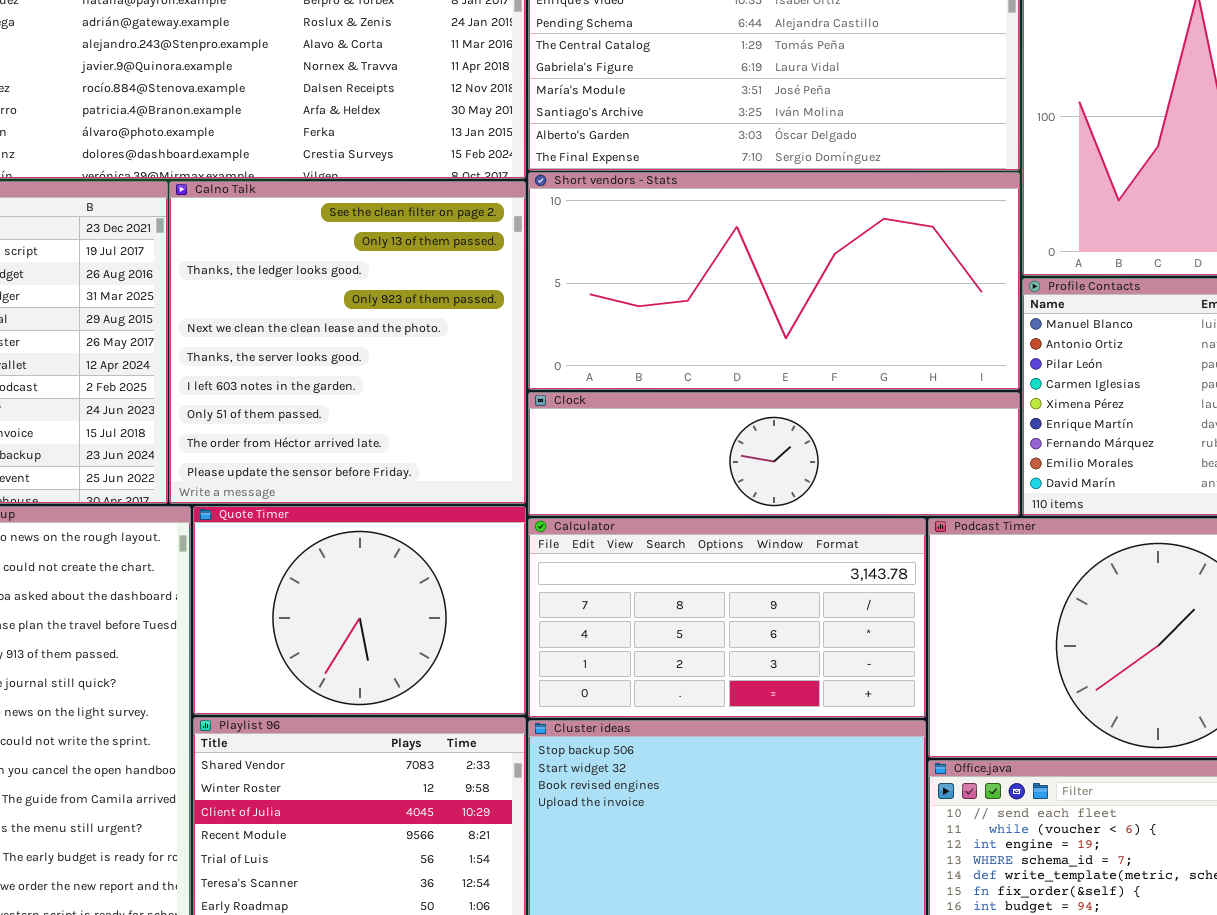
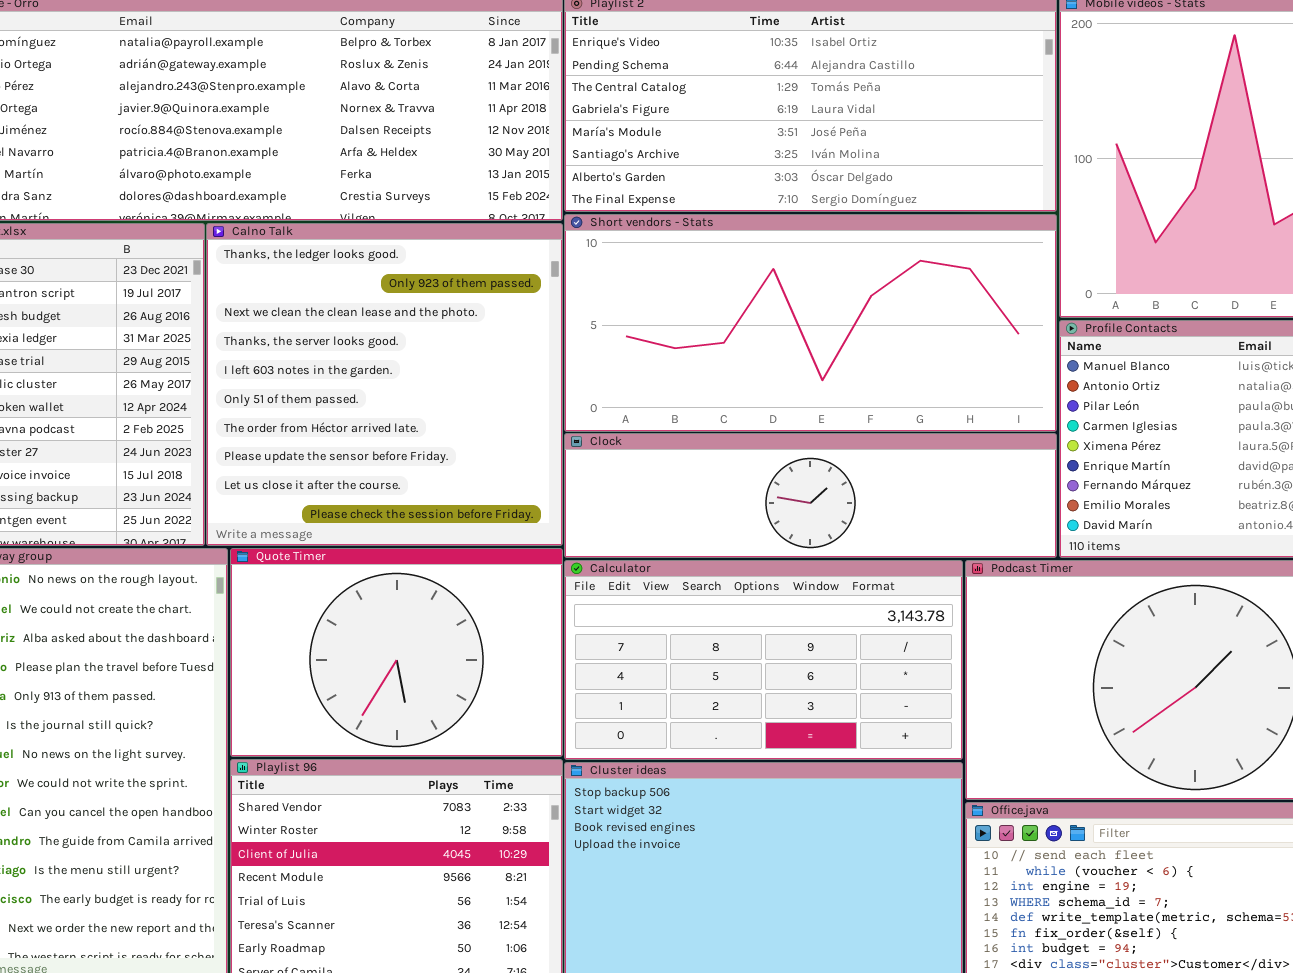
Calno Talk: [169,181,526,504] -> [206,223,563,546], scrolled down 2 rows

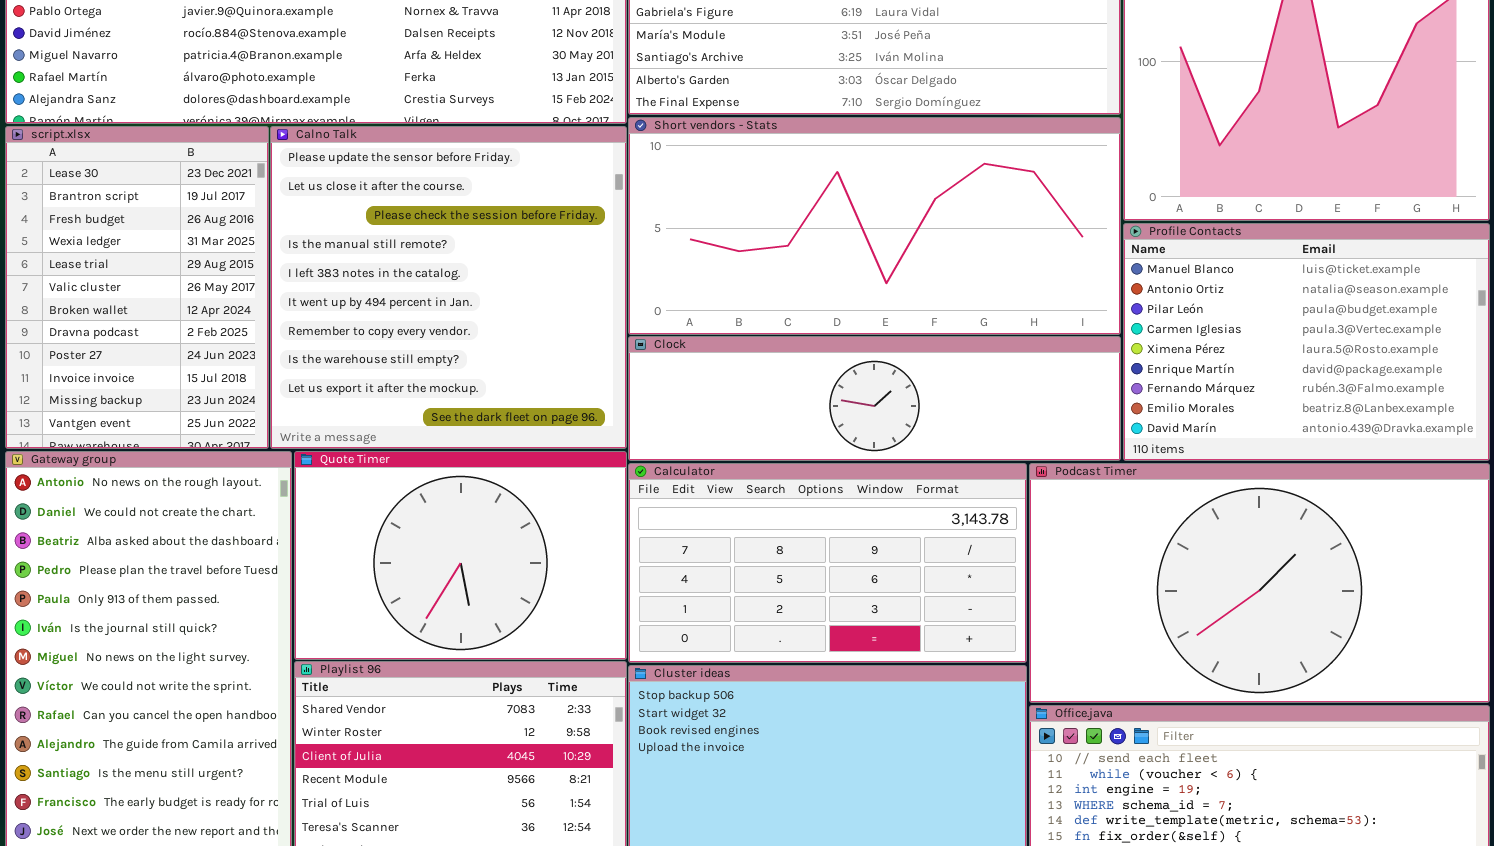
Calno Talk: [206,223,563,546] -> [270,126,627,449], scrolled down 7 rows

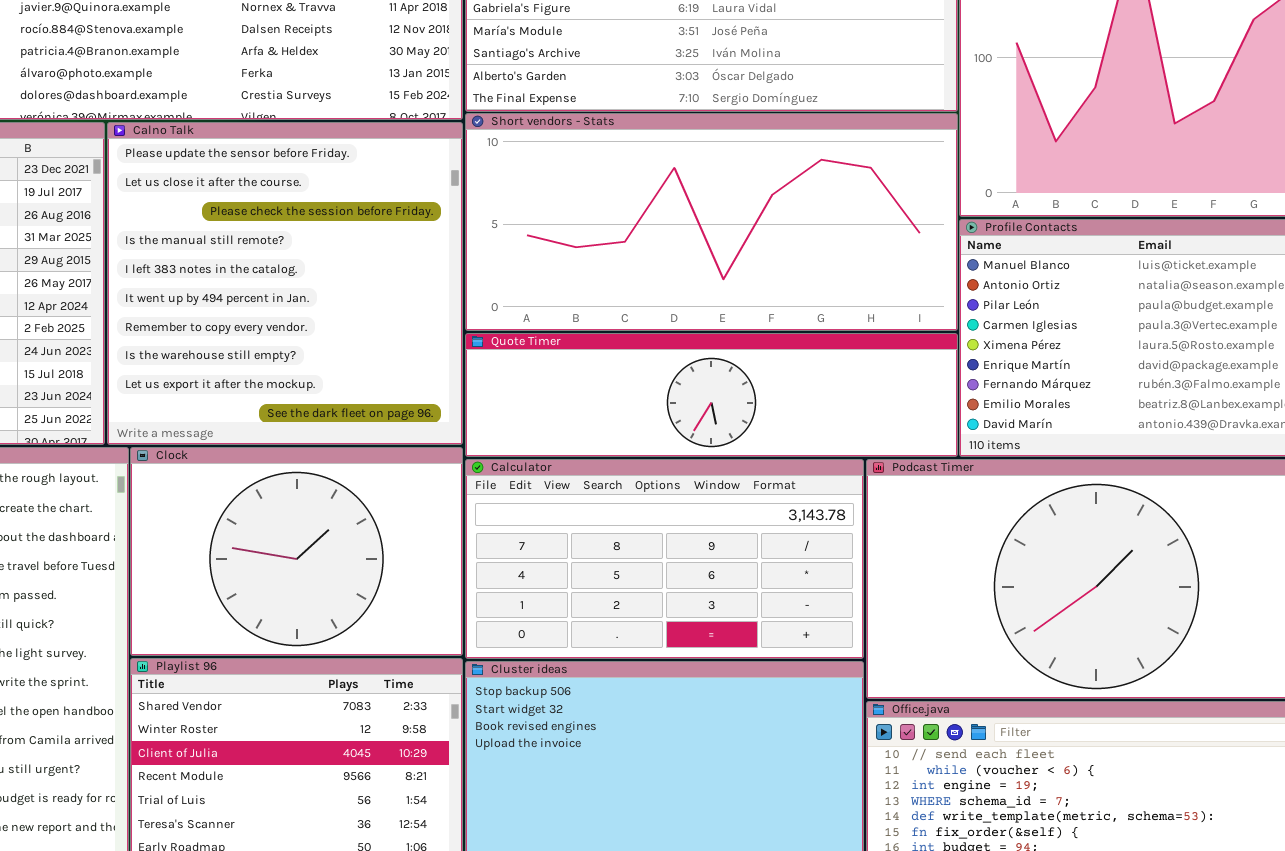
Clock: [628,336,1121,461] -> [130,447,463,656], moved, resized
Quote Timer: [294,451,627,660] -> [465,333,958,457], moved, resized

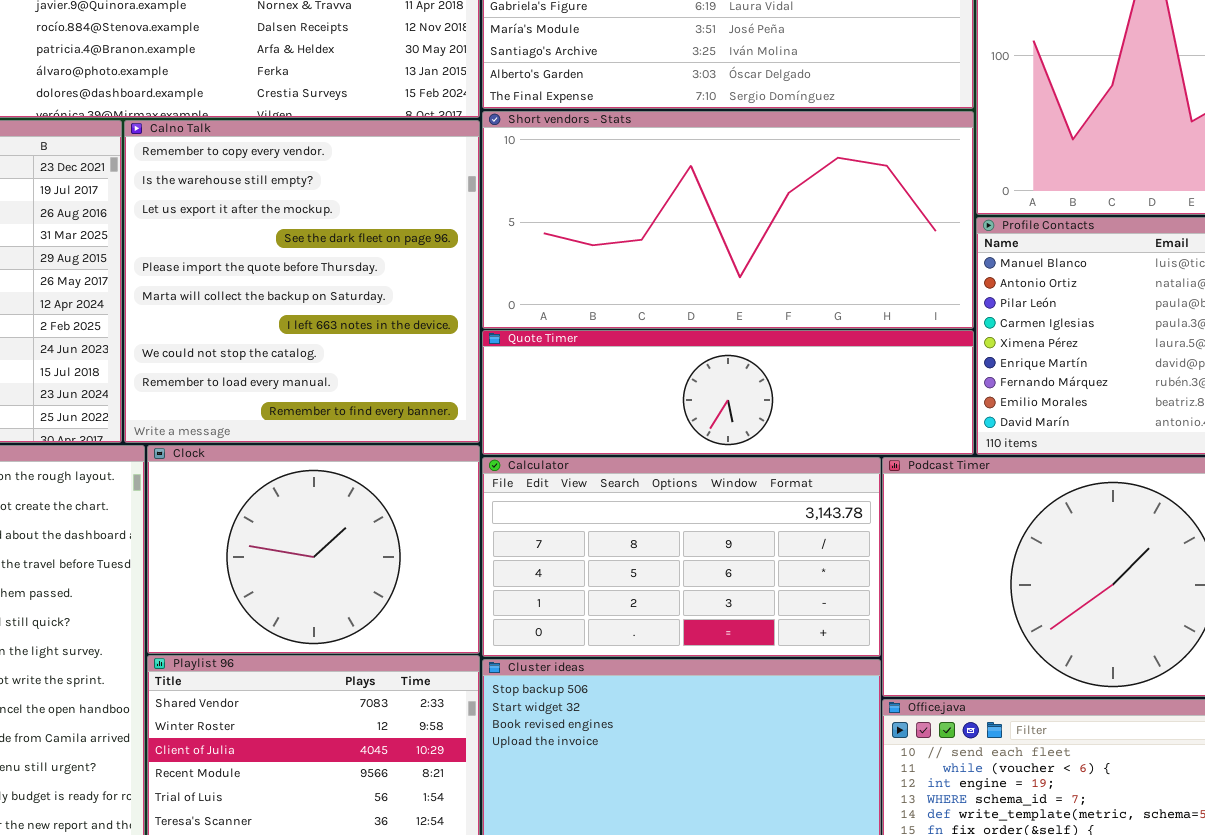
Calno Talk: [107,122,463,445] -> [124,120,480,443], scrolled down 6 rows

